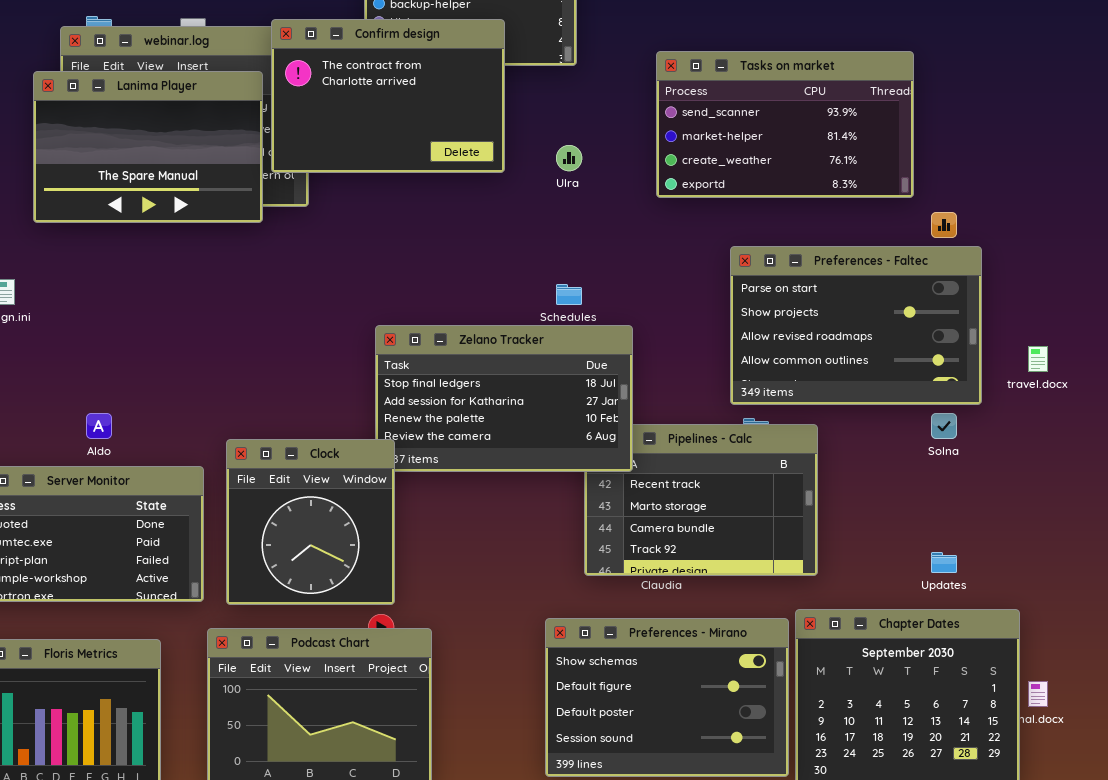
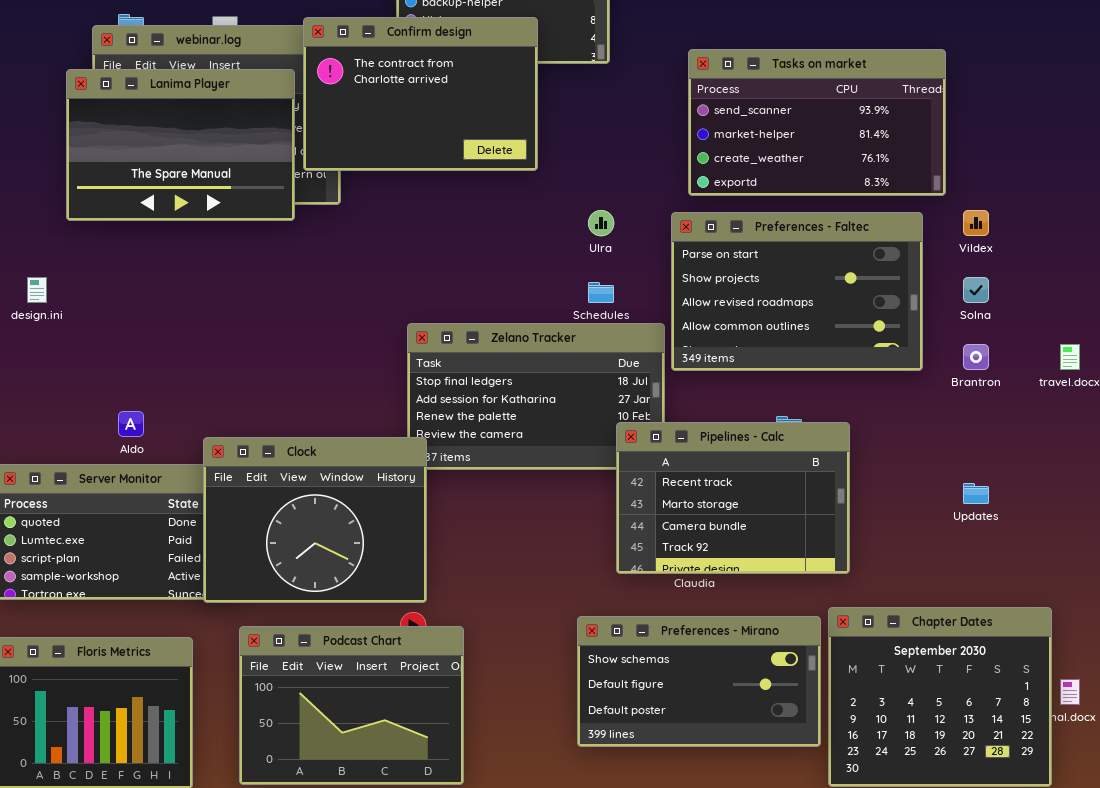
Ulra: [556,145,582,171] -> [588,210,614,236], moved
Preferences - Faltec: [730,246,982,405] -> [671,212,923,371], moved
Solna: [931,413,957,439] -> [963,277,989,303], moved
Pipelines - Calc: [584,424,818,576] -> [616,422,850,574], raised
Clock: [226,439,395,605] -> [203,437,427,603], resized
Updates: [931,552,957,573] -> [963,483,989,504], moved
Preferences - Mirano: [545,618,789,777] -> [577,616,821,747], resized

